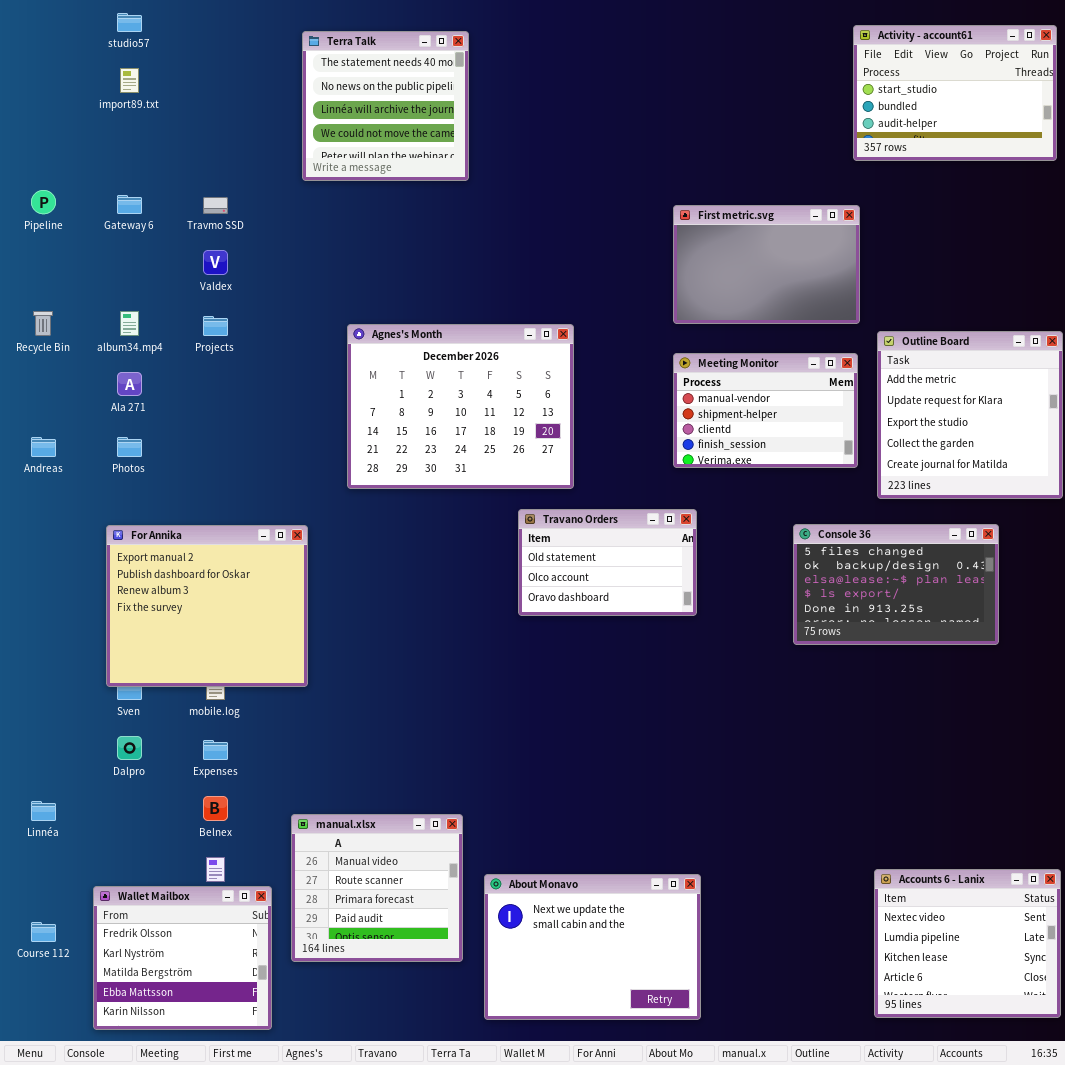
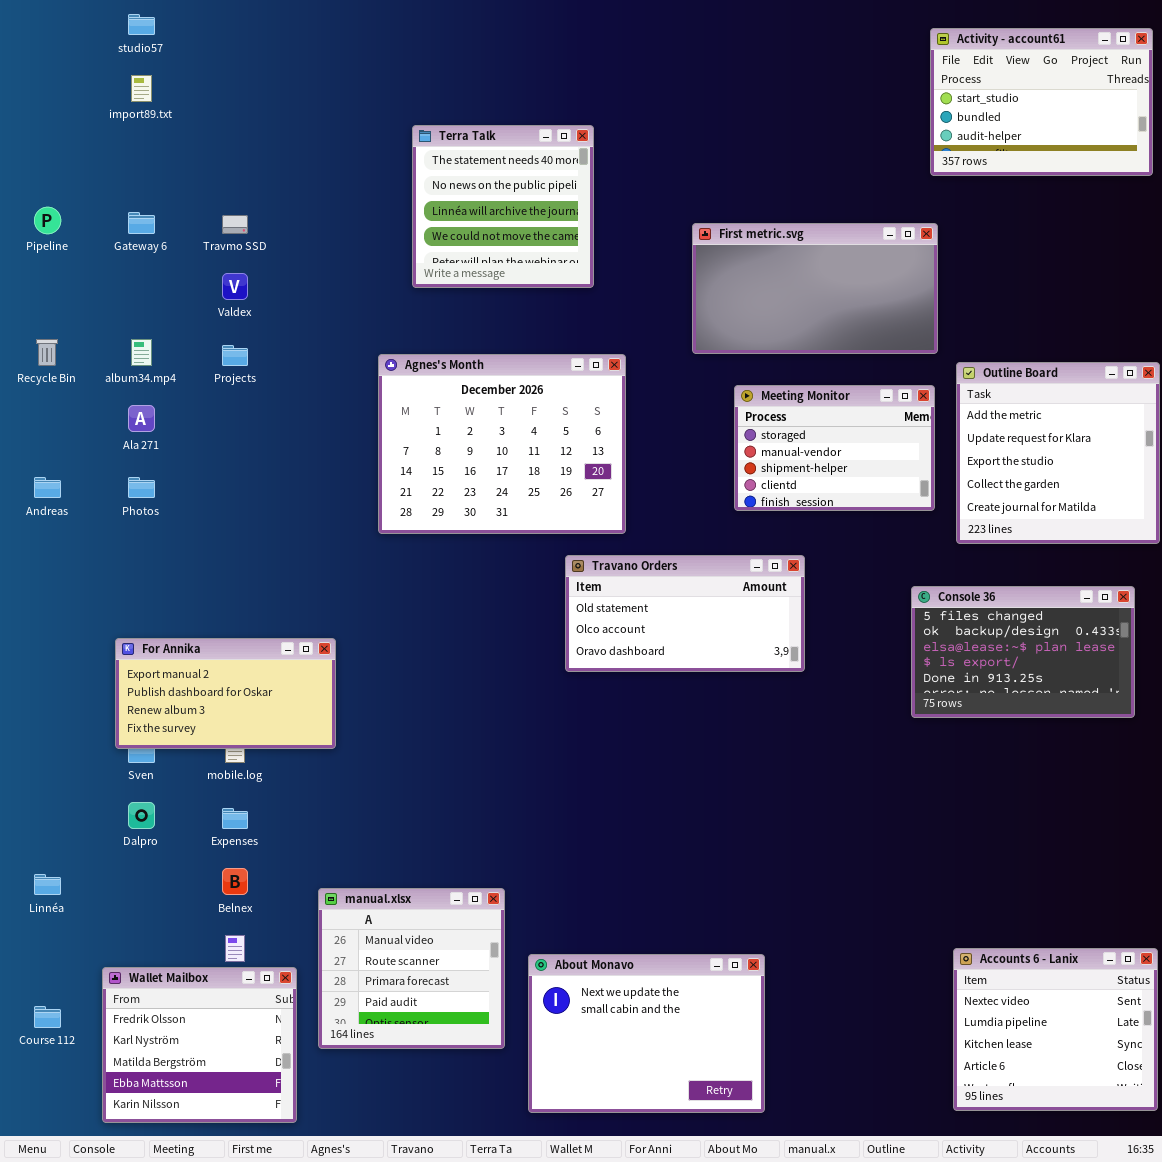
Terra Talk: [302,31,469,181] -> [412,125,594,288], moved
First metric.svg: [673,205,860,324] -> [692,223,938,354], resized
Meeting Monitor: [673,353,858,468] -> [734,385,935,511], scrolled up 1 row
Travano Orders: [518,509,697,616] -> [565,555,805,672], resized
Console 36: [793,524,999,645] -> [911,586,1135,718], moved
For Annika: [106,525,308,687] -> [115,638,336,749], resized

